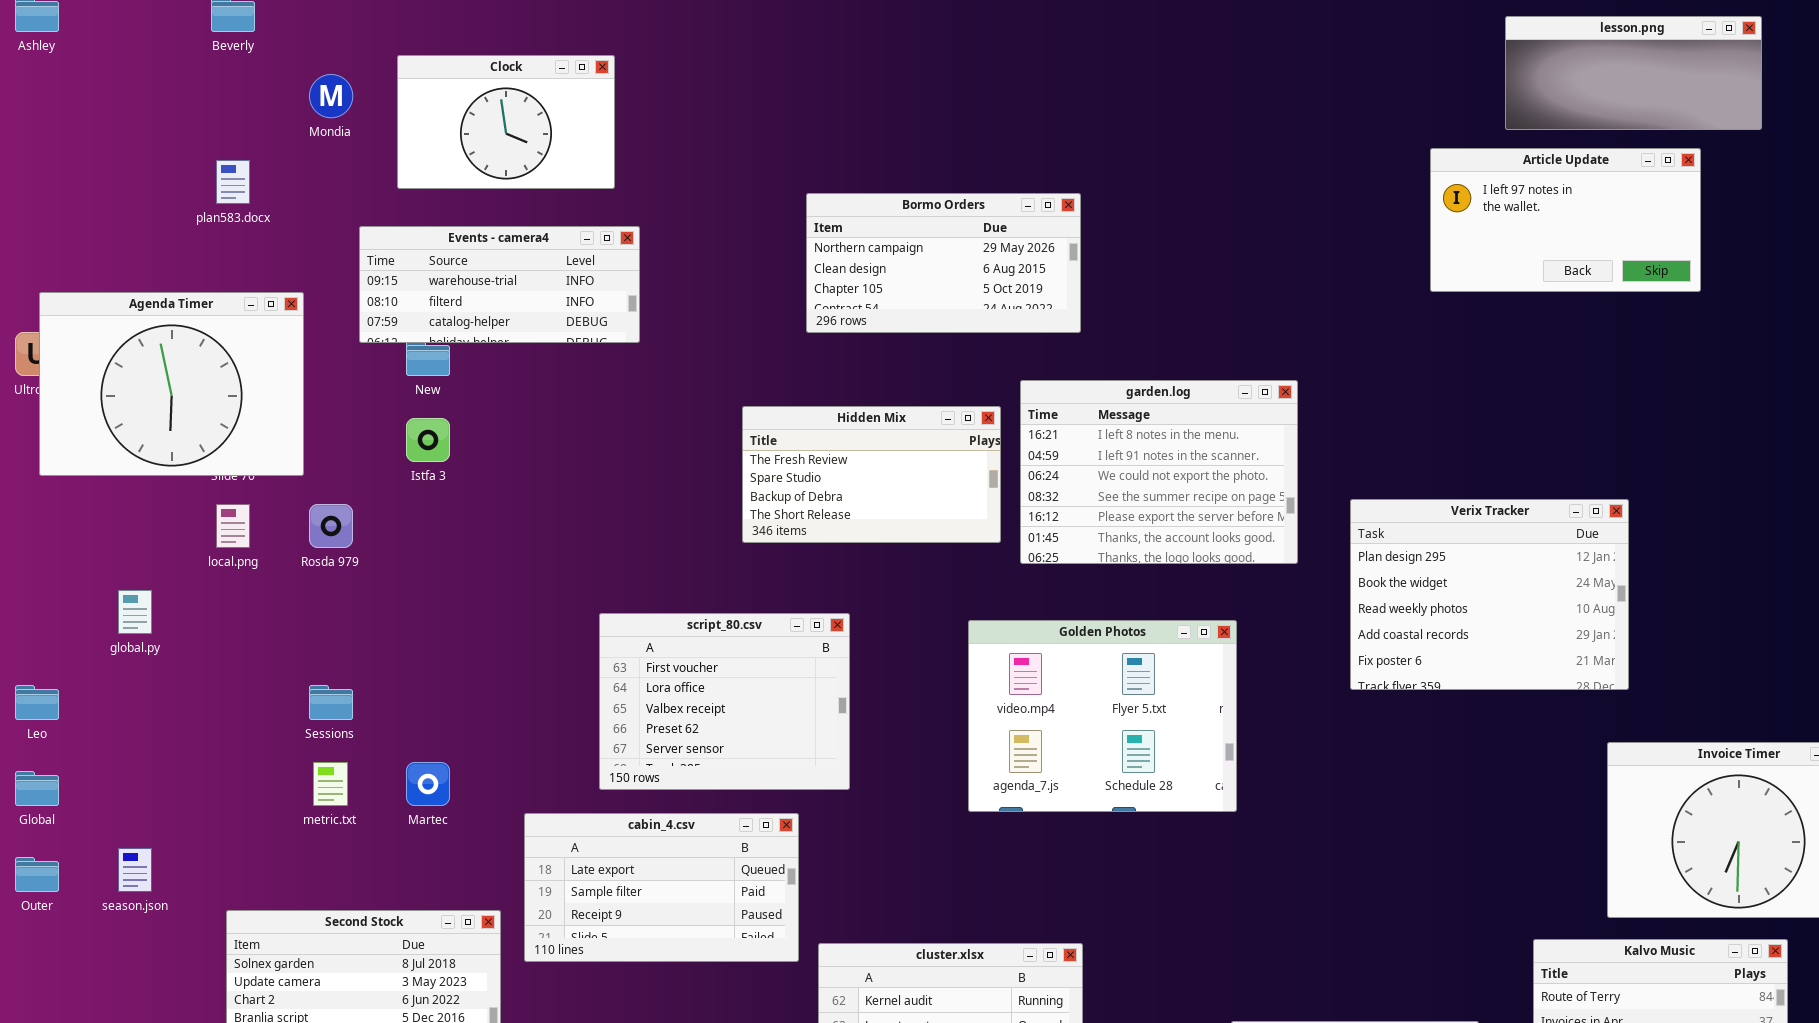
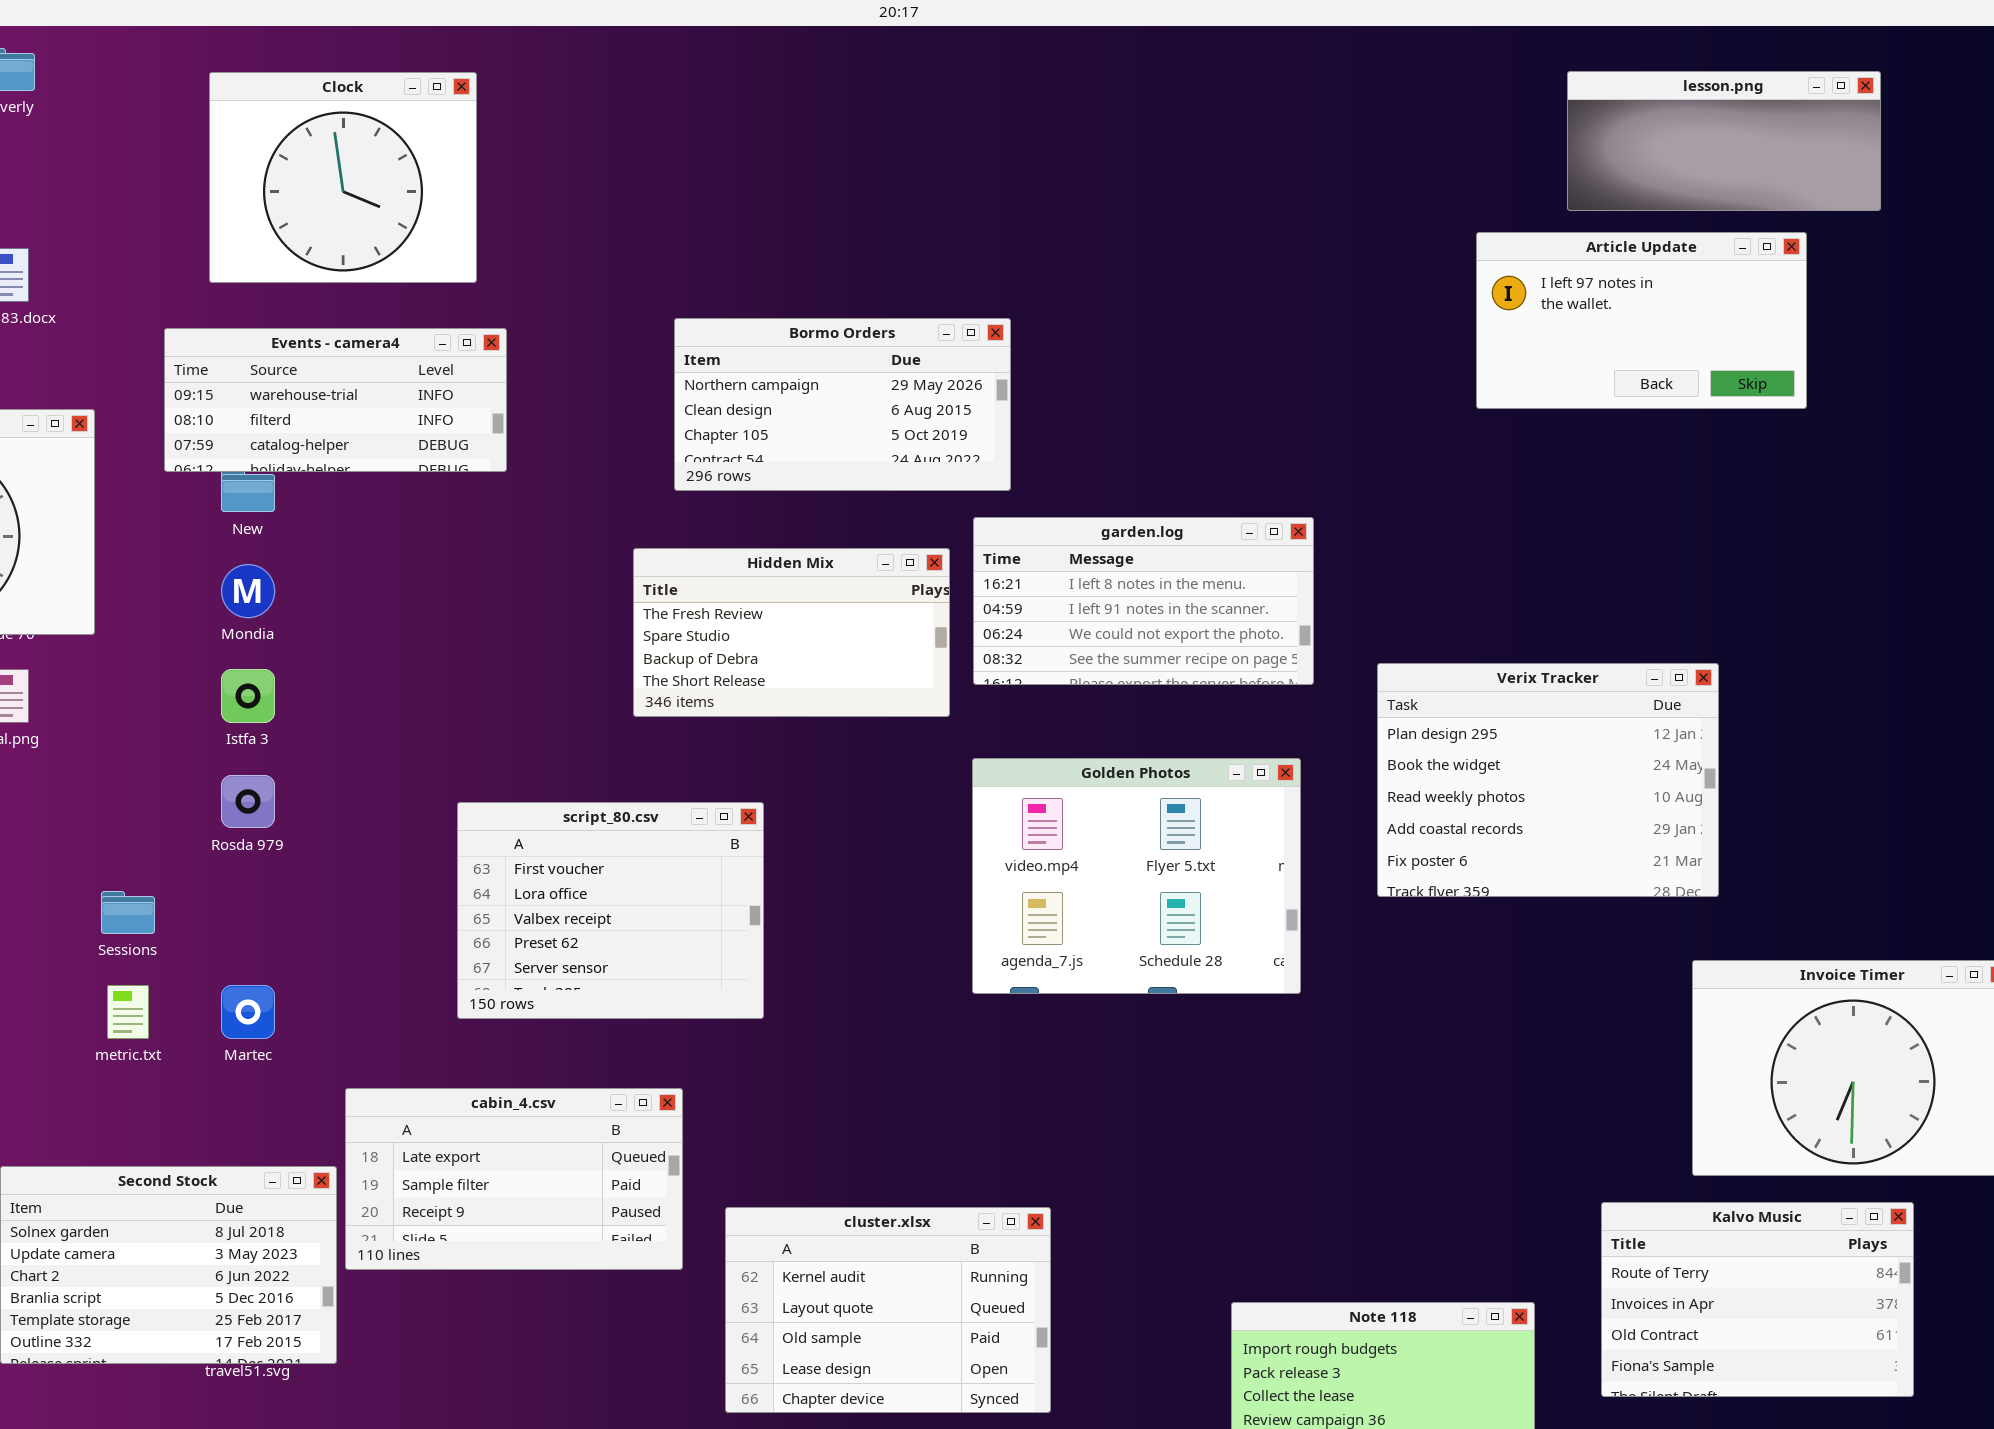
Clock: [397,55,615,189] -> [209,72,477,283], resized
Mondia: [309,74,353,118] -> [221,564,275,618], moved
Bormo Orders: [806,193,1081,333] -> [674,318,1011,491], moved
garden.log: [1020,380,1298,564] -> [973,517,1314,685], resized
Istfa 3: [406,418,450,462] -> [221,669,275,723], moved
Rosda 979: [309,504,353,548] -> [221,775,275,828], moved
Golden Photos: [968,620,1237,812] -> [972,758,1301,994], moved
cabin_4.csv: [524,813,799,962] -> [345,1088,683,1270], moved

